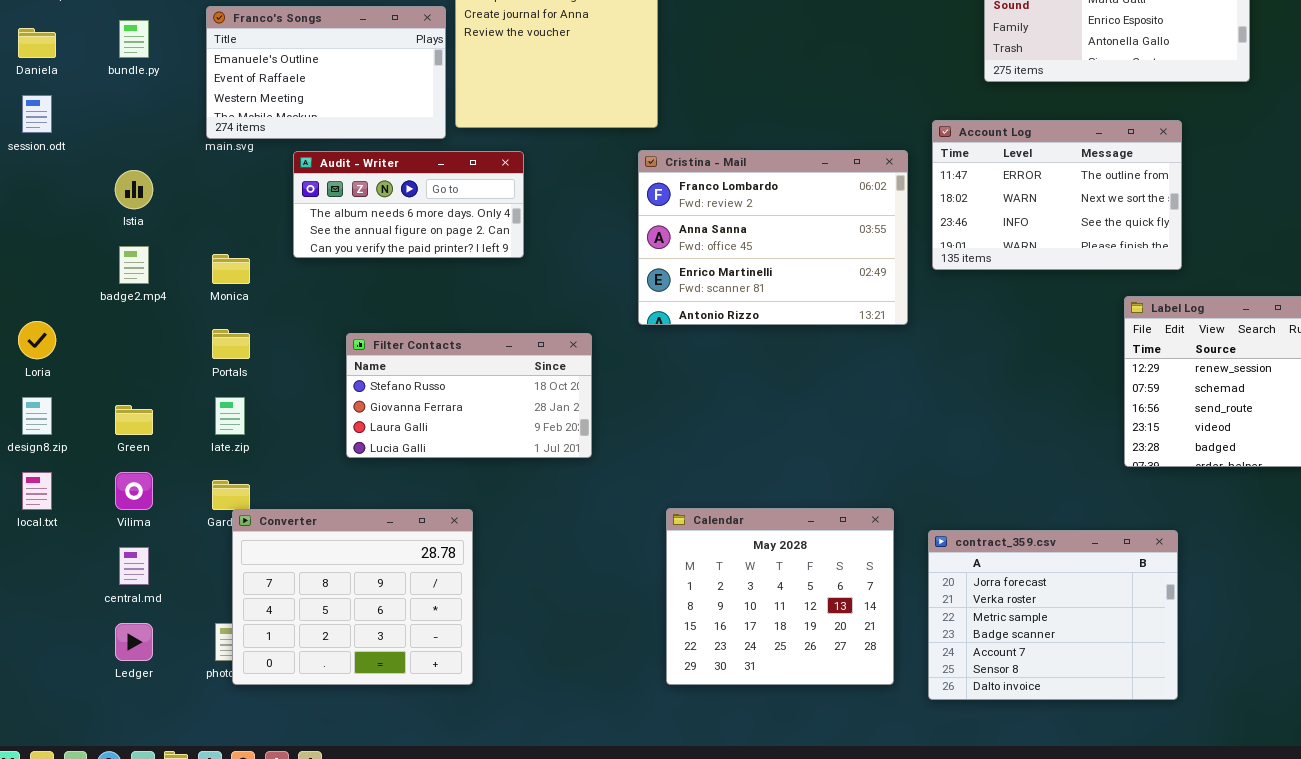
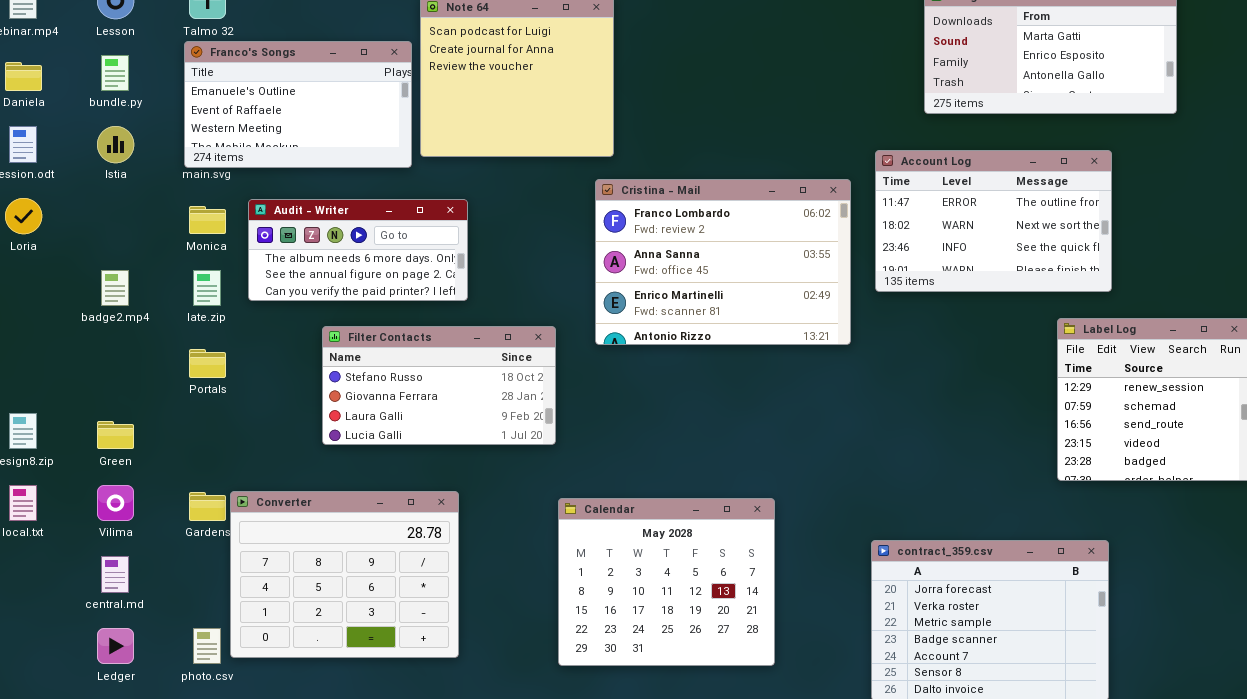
Audit - Writer: [293,151,524,258] -> [248,199,468,301], moved
Istia: [115,170,153,209] -> [97,126,134,163], moved
Monica: [212,254,250,284] -> [189,206,226,234], moved
Loria: [18,321,56,359] -> [5,198,42,234], moved
Filter Contacts: [346,333,592,458] -> [322,326,556,445], moved
late.zip: [215,397,245,435] -> [193,270,221,306], moved
Calendar: [666,508,894,685] -> [558,498,775,666], moved
Converter: [232,509,473,685] -> [230,491,459,658], moved

